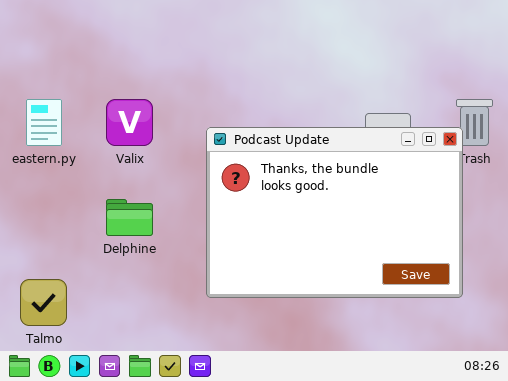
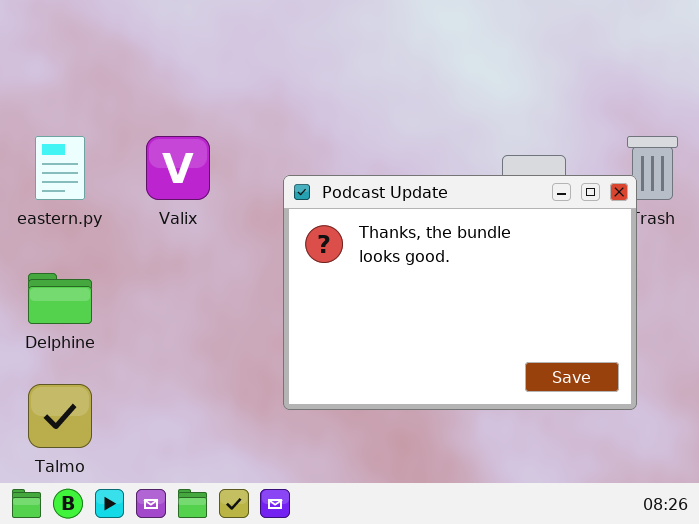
Delphine: [106,199,153,236] -> [28,273,92,324], moved

